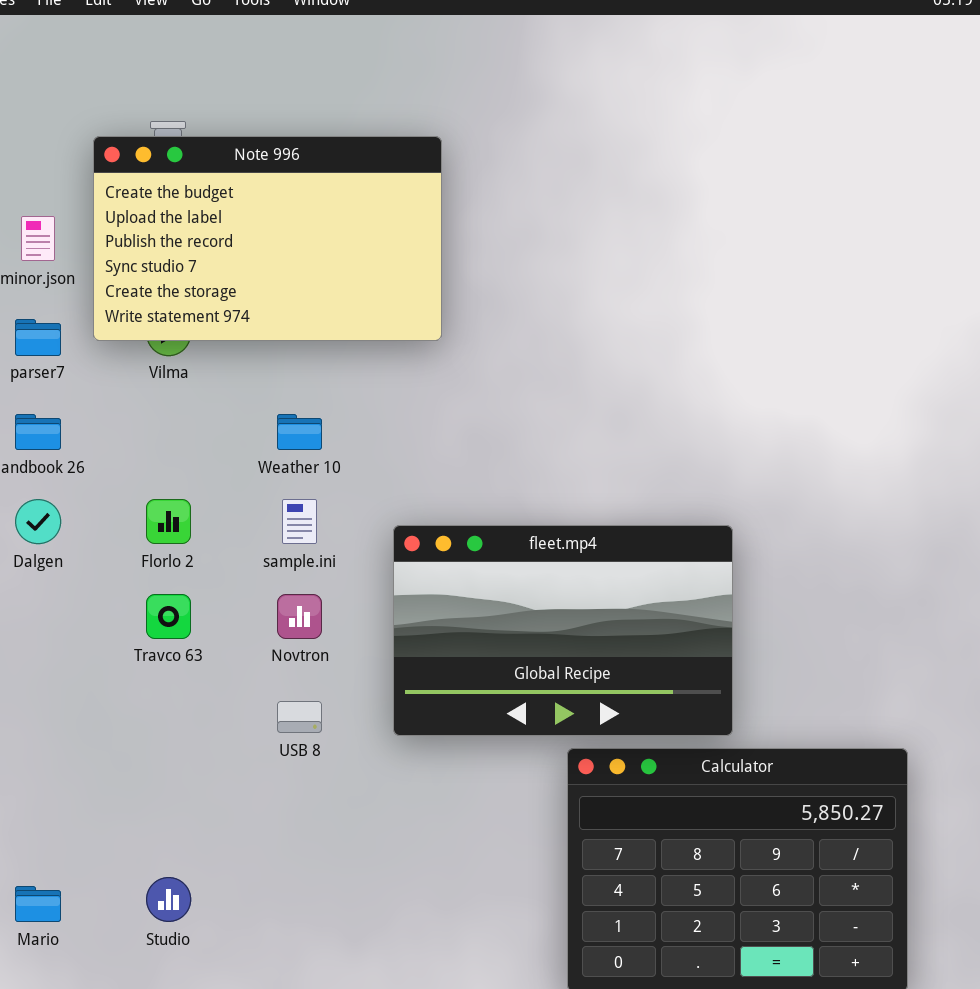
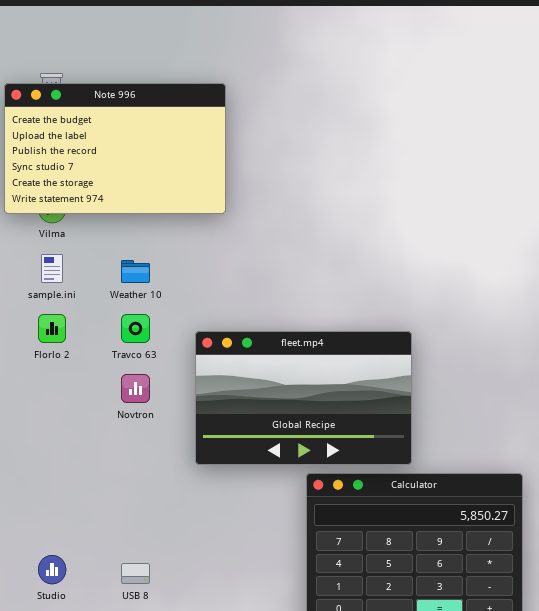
sample.ini: [282,499,317,544] -> [41,254,63,283], moved
Travco 63: [146,594,191,639] -> [121,314,150,343], moved
USB 8: [277,701,322,733] -> [121,563,150,584], moved

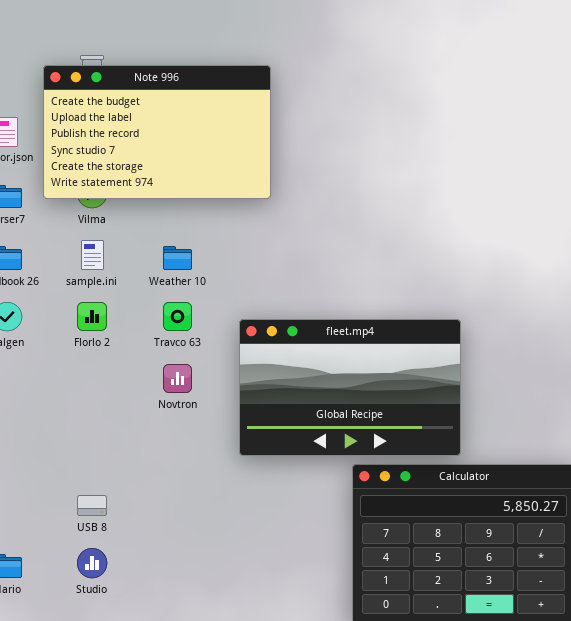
USB 8: [121,563,150,584] -> [77,495,107,516], moved

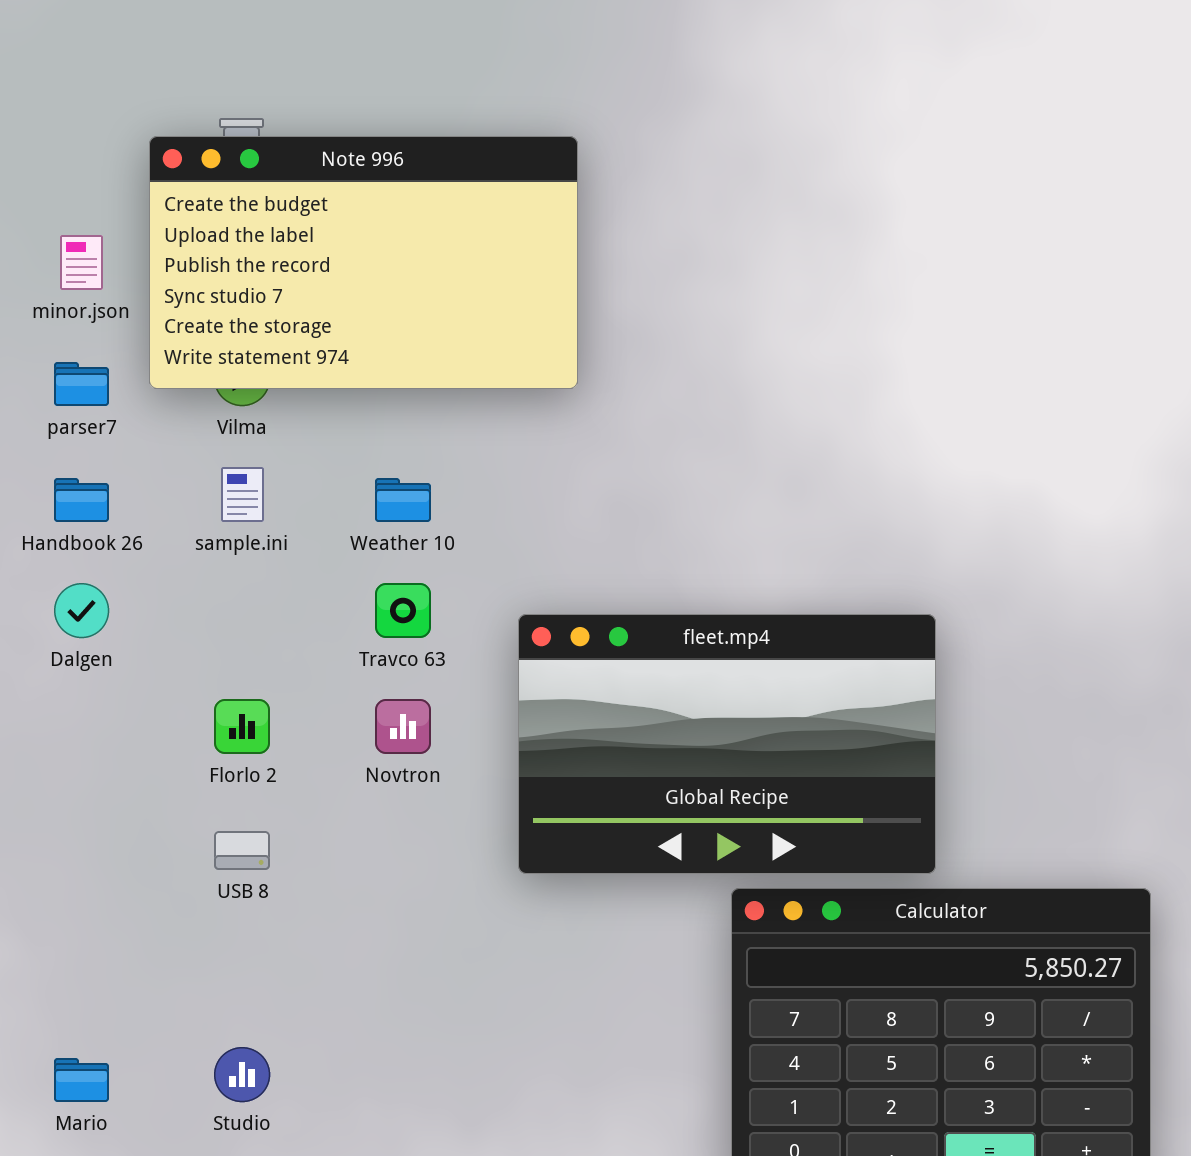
Florlo 2: [77,302,107,331] -> [214,699,270,754], moved
USB 8: [77,495,107,516] -> [214,831,270,870], moved

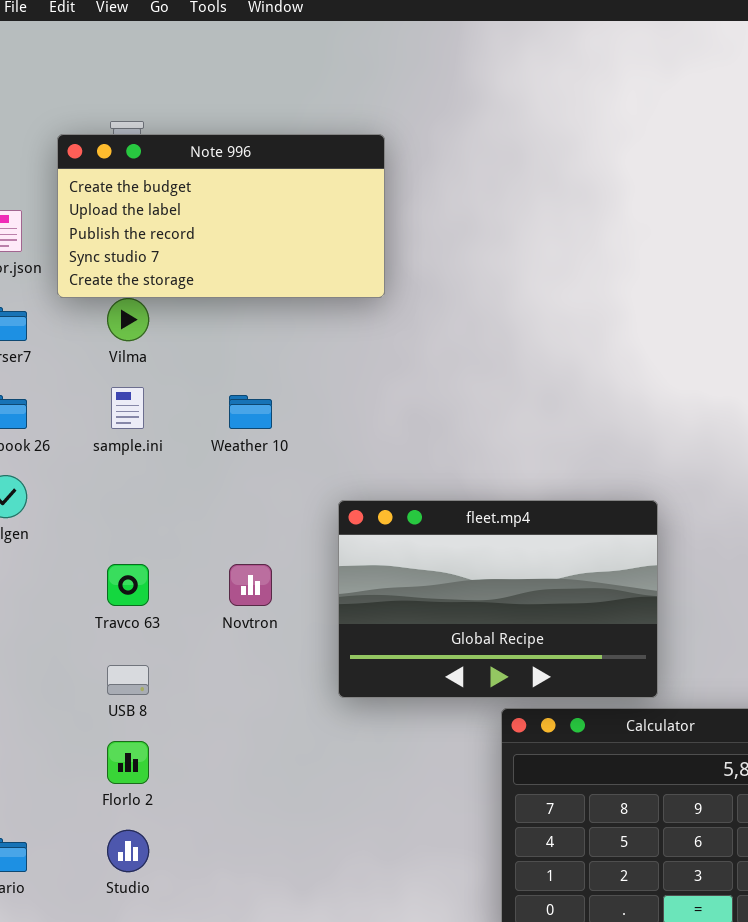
Note 996: [149,136,578,389] -> [57,134,385,298], resized
Travco 63: [375,583,431,638] -> [107,564,149,606], moved
Florlo 2: [214,699,270,754] -> [107,741,149,784], moved

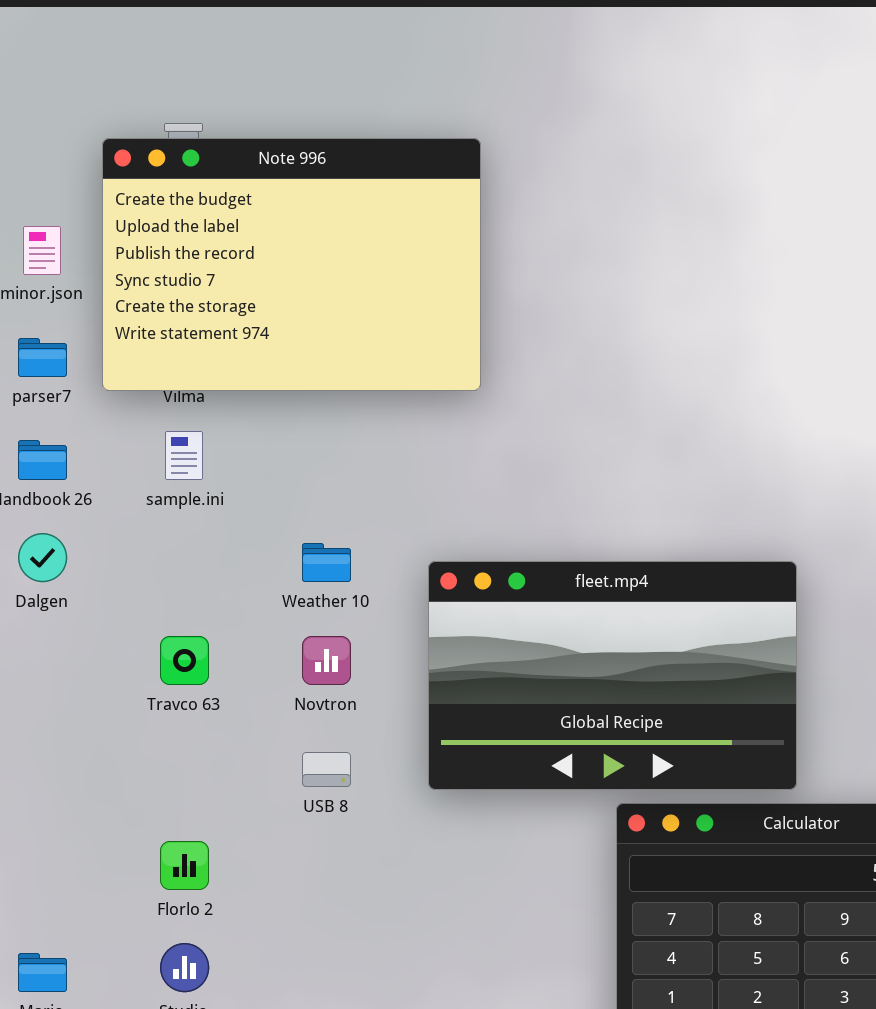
Note 996: [57,134,385,298] -> [102,138,481,391], resized
Weather 10: [229,395,272,429] -> [302,543,351,582], moved
USB 8: [107,665,149,695] -> [302,752,351,787], moved

